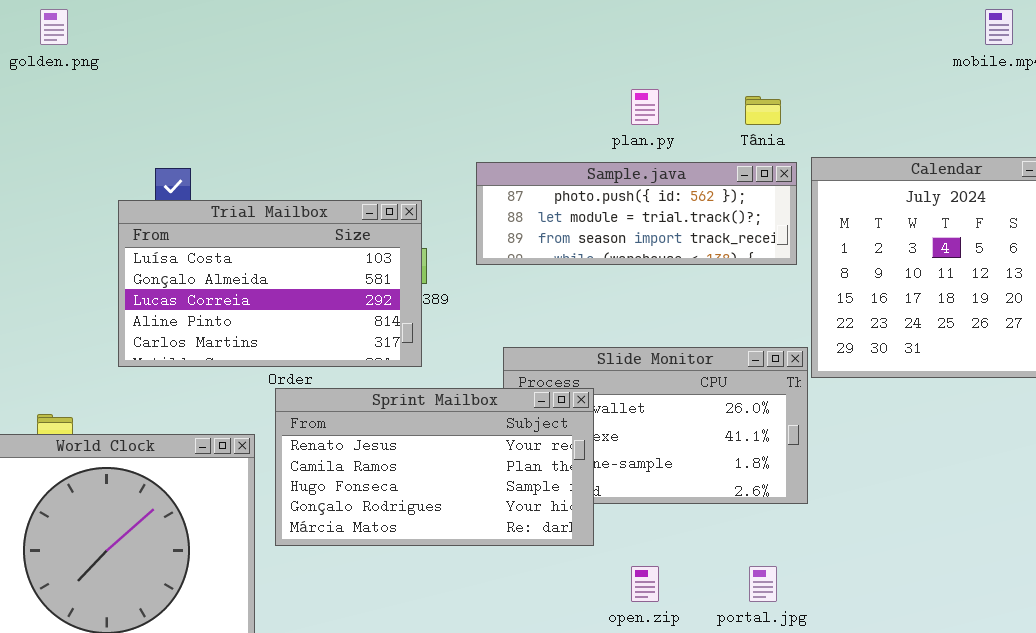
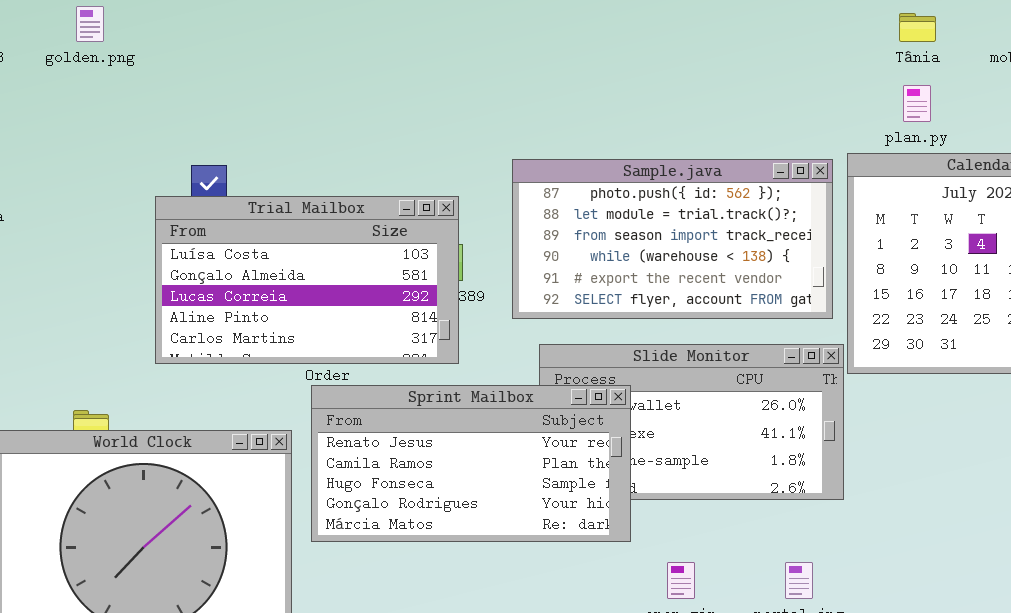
plan.py: [631,89,659,125] -> [903,85,931,122], moved
Tânia: [745,96,781,125] -> [899,13,936,42], moved
Sample.java: [476,162,797,265] -> [512,159,833,319], resized

